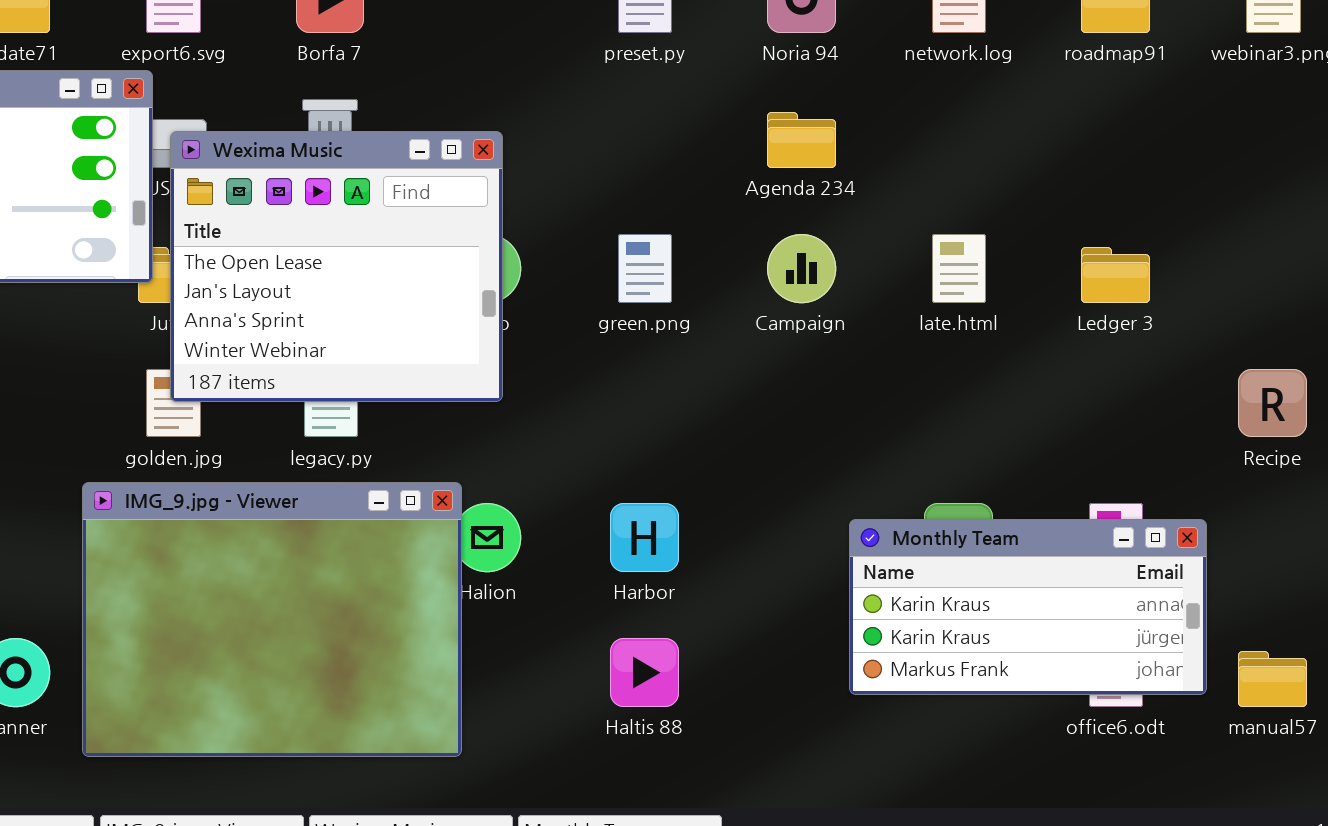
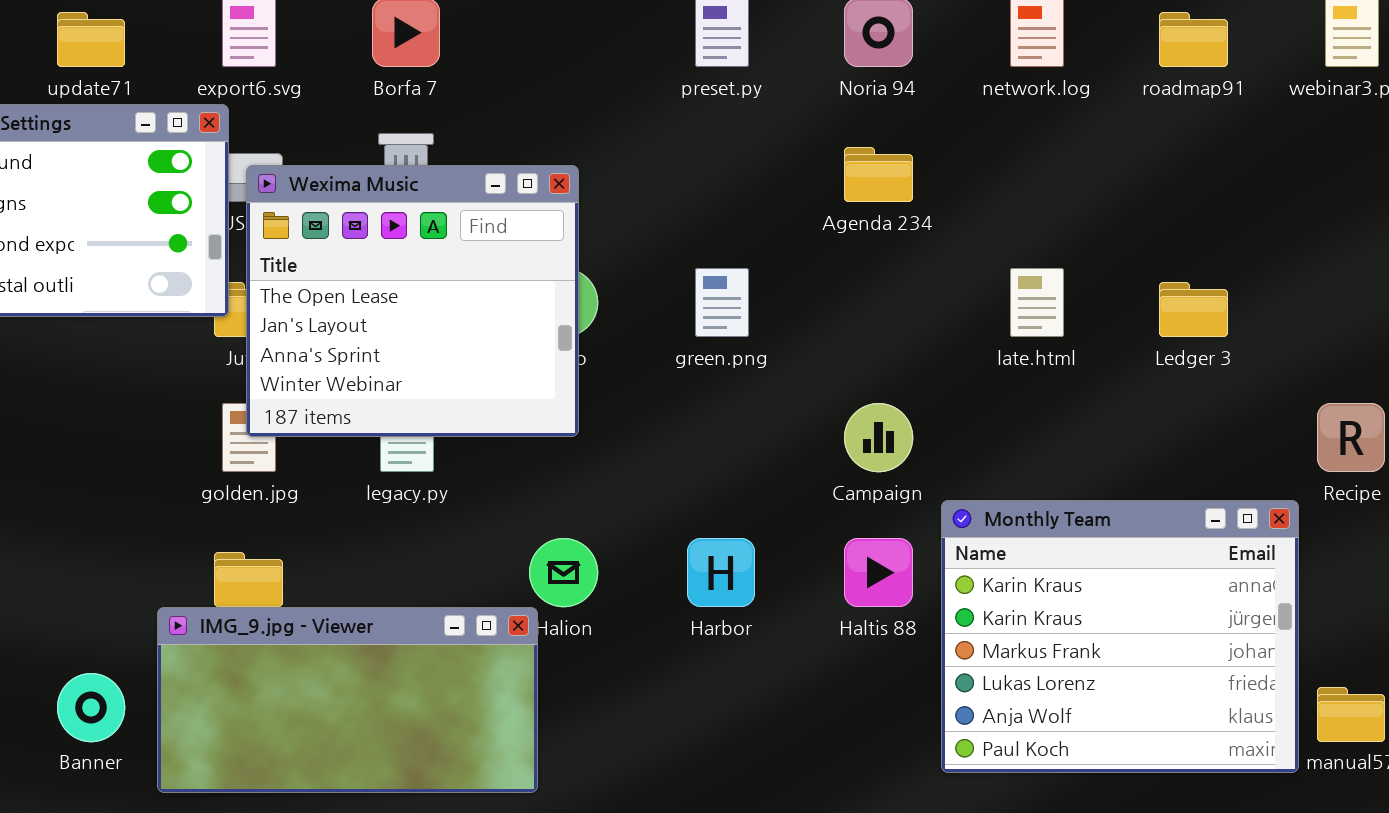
Campaign: [767,234,836,303] -> [844,403,913,472], moved
IMG_9.jpg - Viewer: [82,482,462,757] -> [157,607,538,793], resized
Monthly Team: [849,519,1207,695] -> [941,500,1299,773], moved, resized
Haltis 88: [610,638,679,707] -> [844,538,913,607], moved

